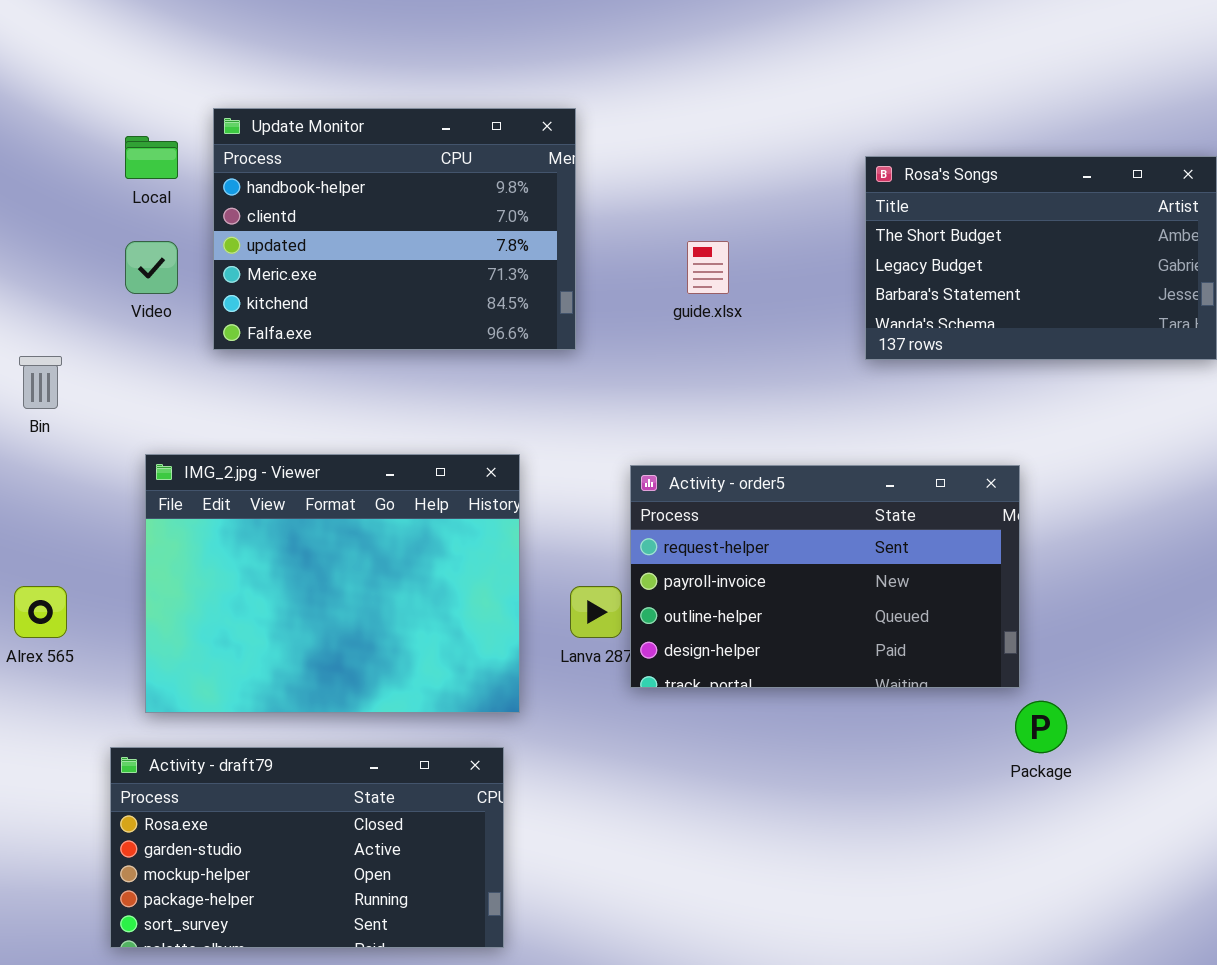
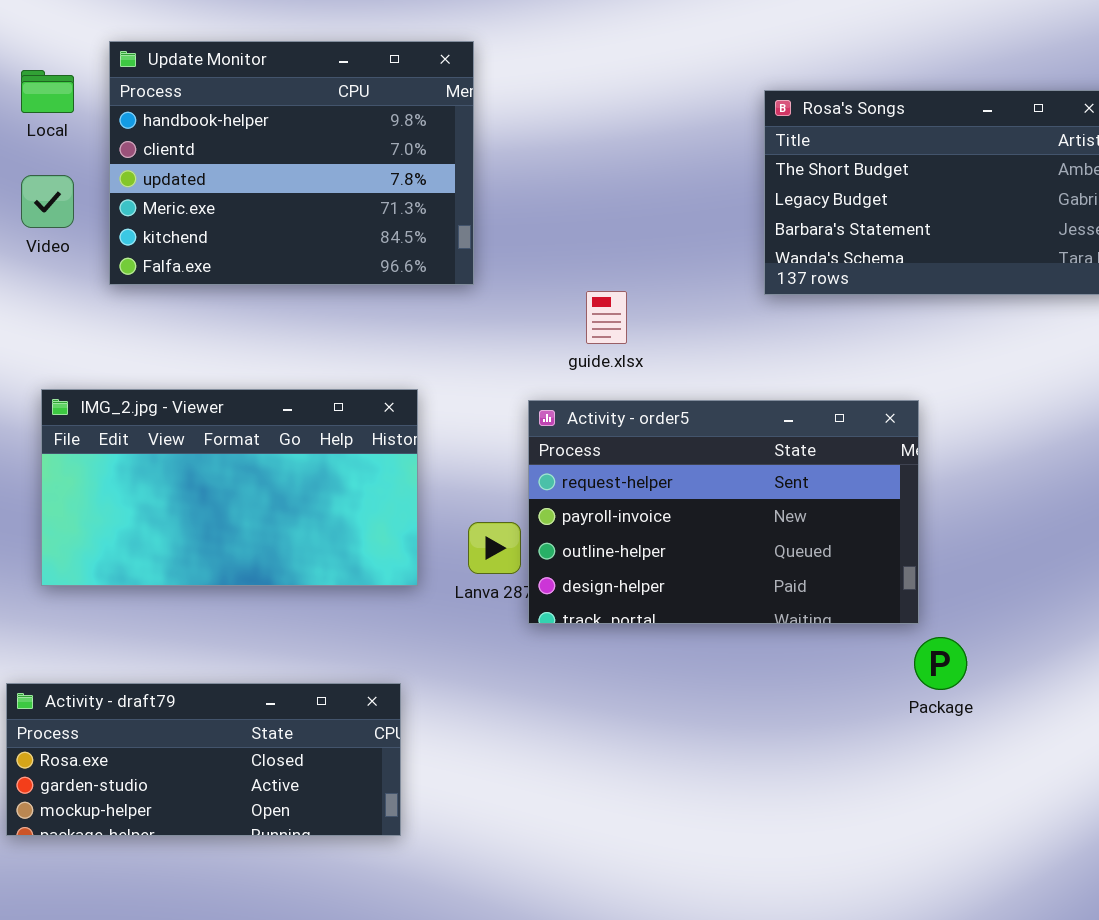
guide.xlsx: [687,241,729,294] -> [586,291,627,344], moved
IMG_2.jpg - Viewer: [145,454,520,713] -> [41,389,418,586], resized
Activity - draft79: [110,747,504,948] -> [6,683,401,836], resized

